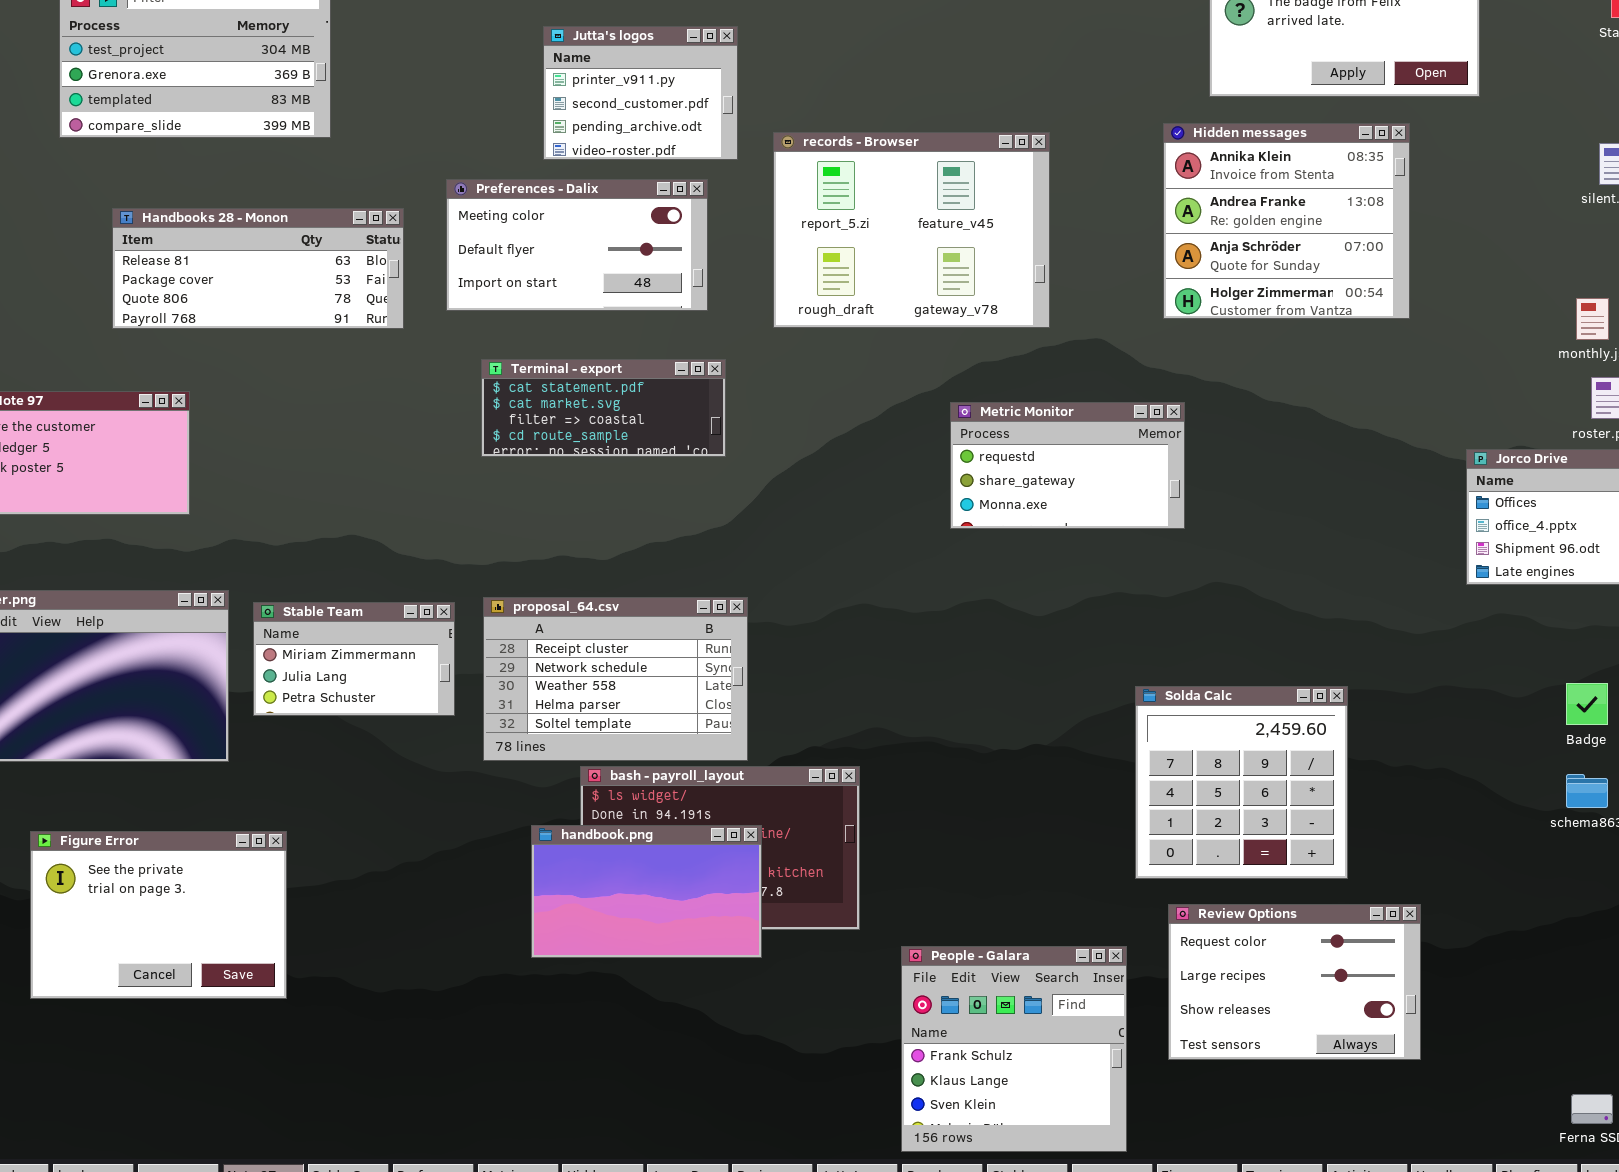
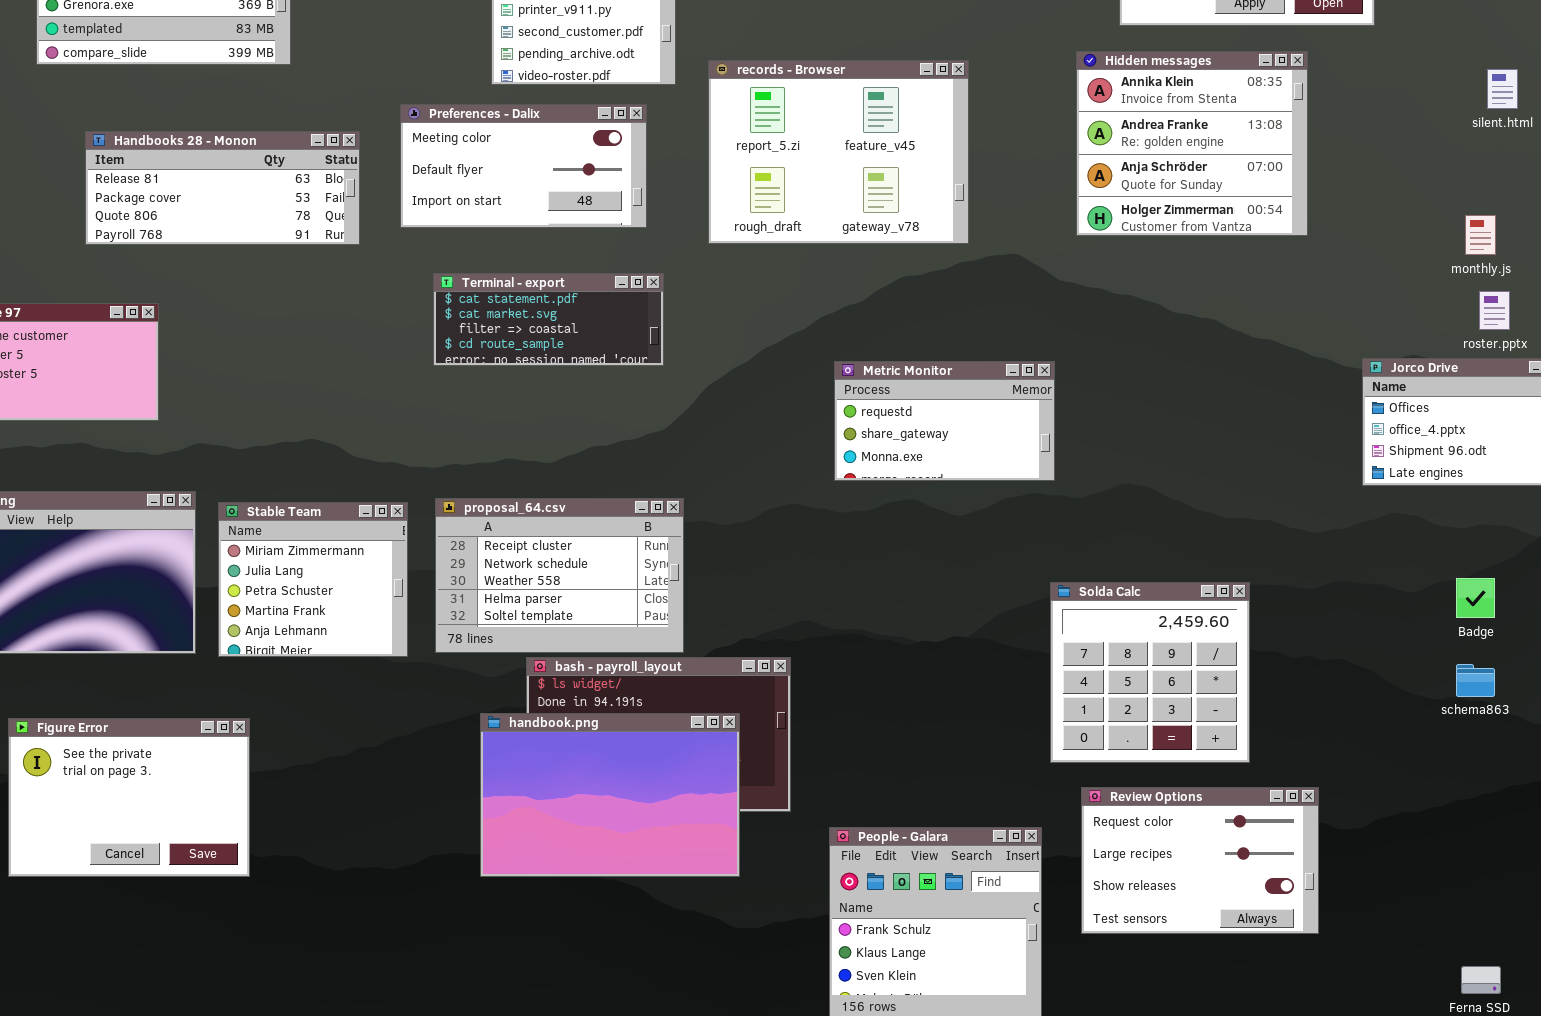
Metric Monitor: [950,402,1185,529] -> [834,361,1055,481], moved
Stable Team: [253,602,455,716] -> [218,502,408,657], resized
handbook.png: [531,825,762,958] -> [480,713,740,877], resized

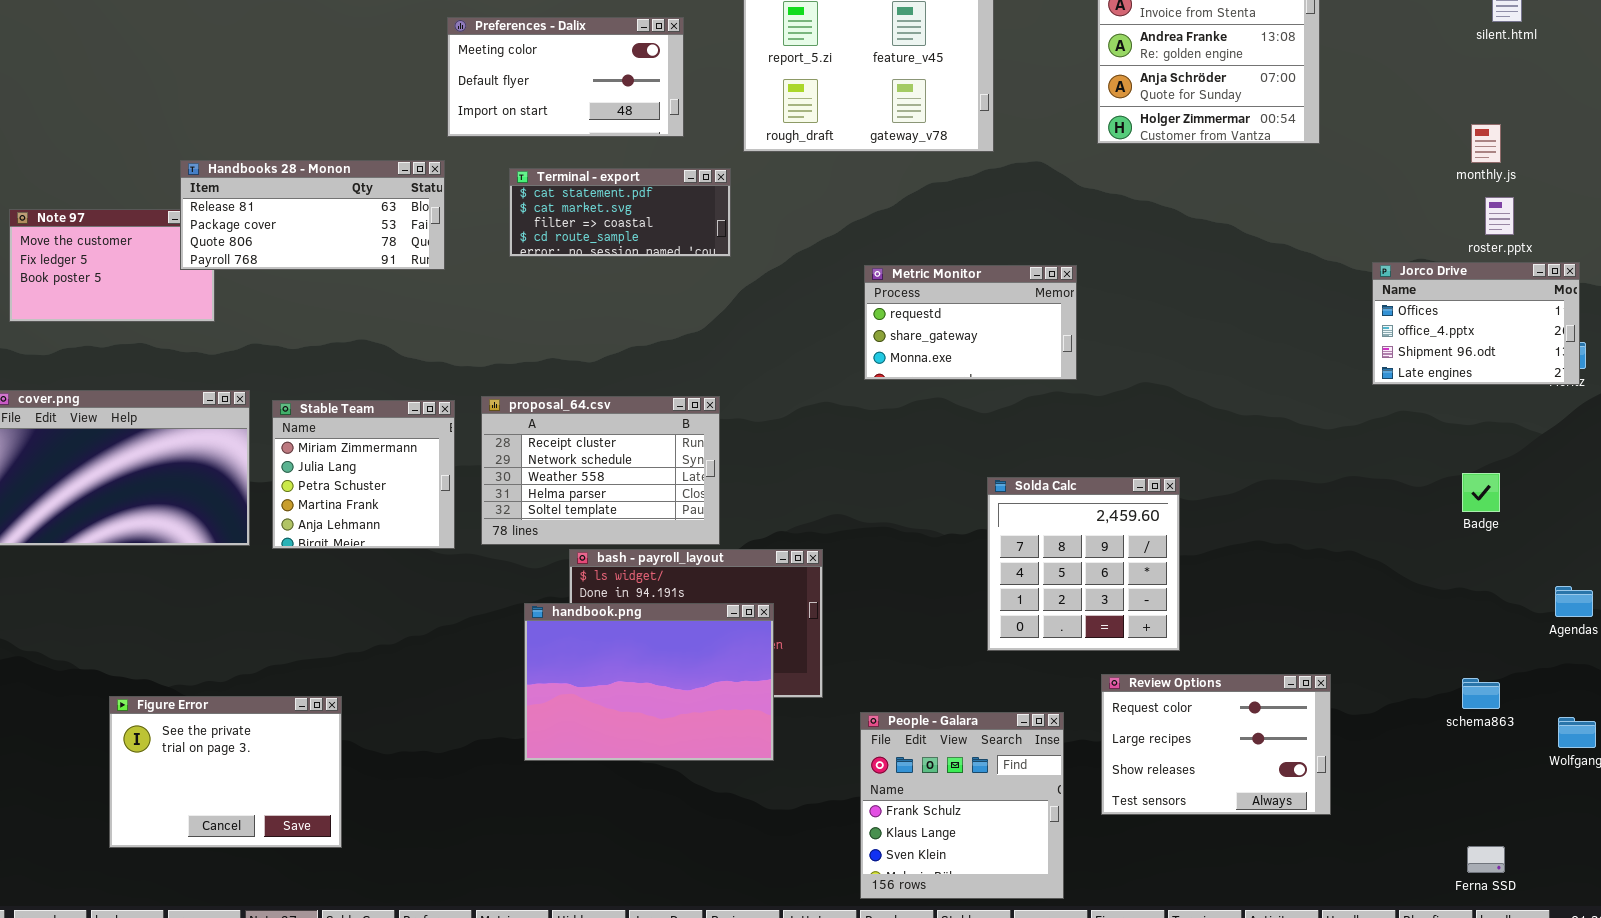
Handbooks 28 - Monon: [85,131,360,245] -> [180,160,445,270], moved
Terminal - export: [433,273,664,366] -> [509,168,731,257], moved
Solda Calc: [1050,582,1250,763] -> [987,477,1180,651], moved
schema863: [1456,664,1495,697] -> [1462,678,1500,709], moved
Figure Error: [8,718,250,877] -> [109,696,342,848], moved

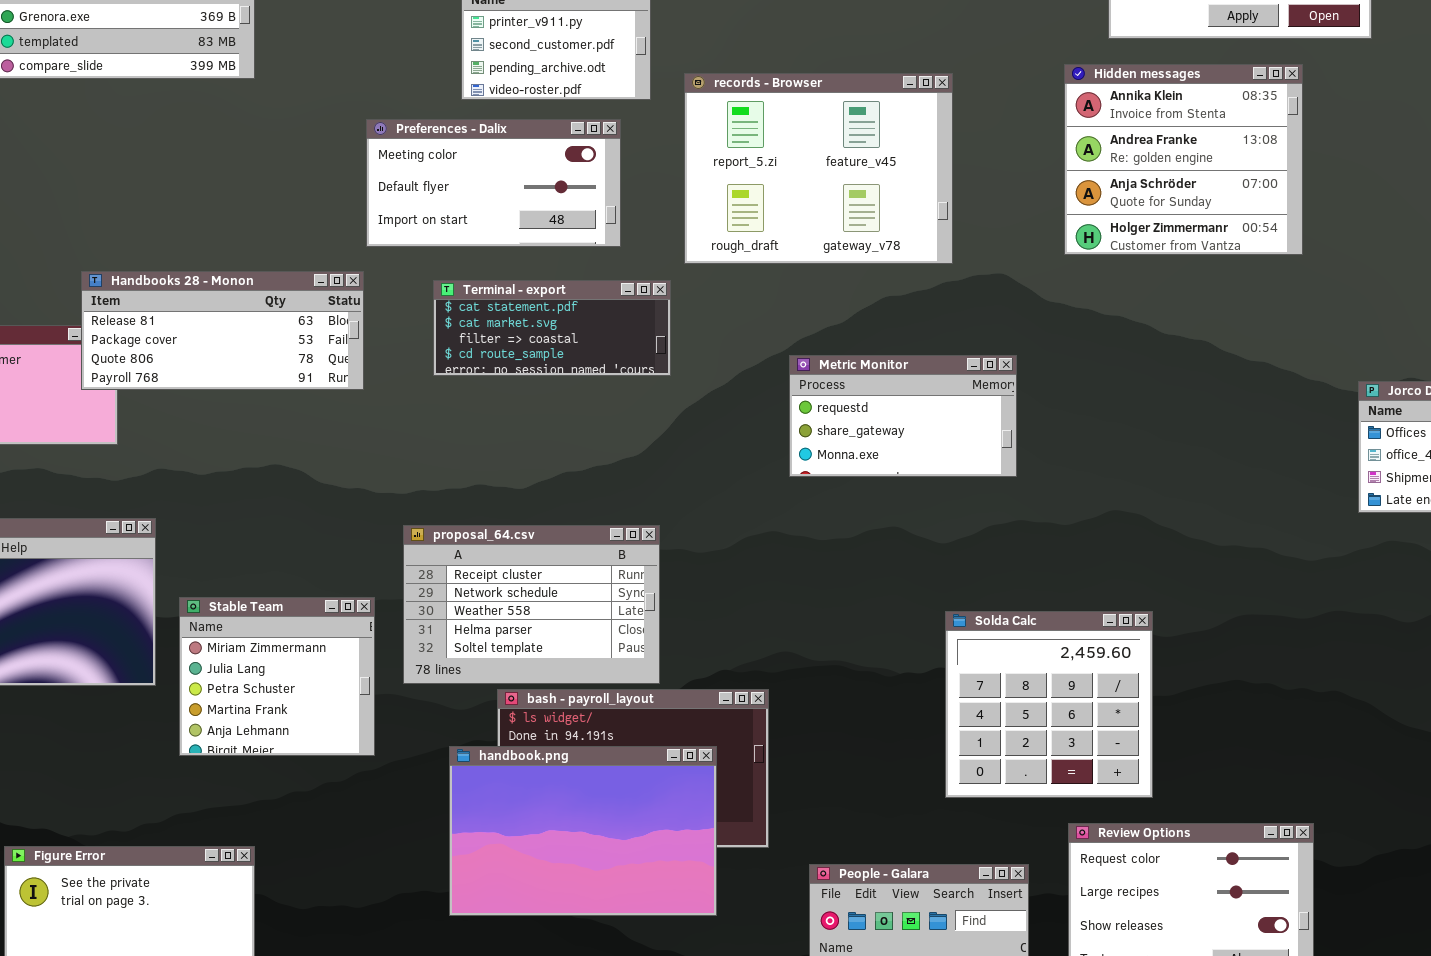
Metric Monitor: [864,265,1077,380] -> [789,355,1017,477], moved
Stable Team: [272,400,455,549] -> [179,597,375,756], moved

